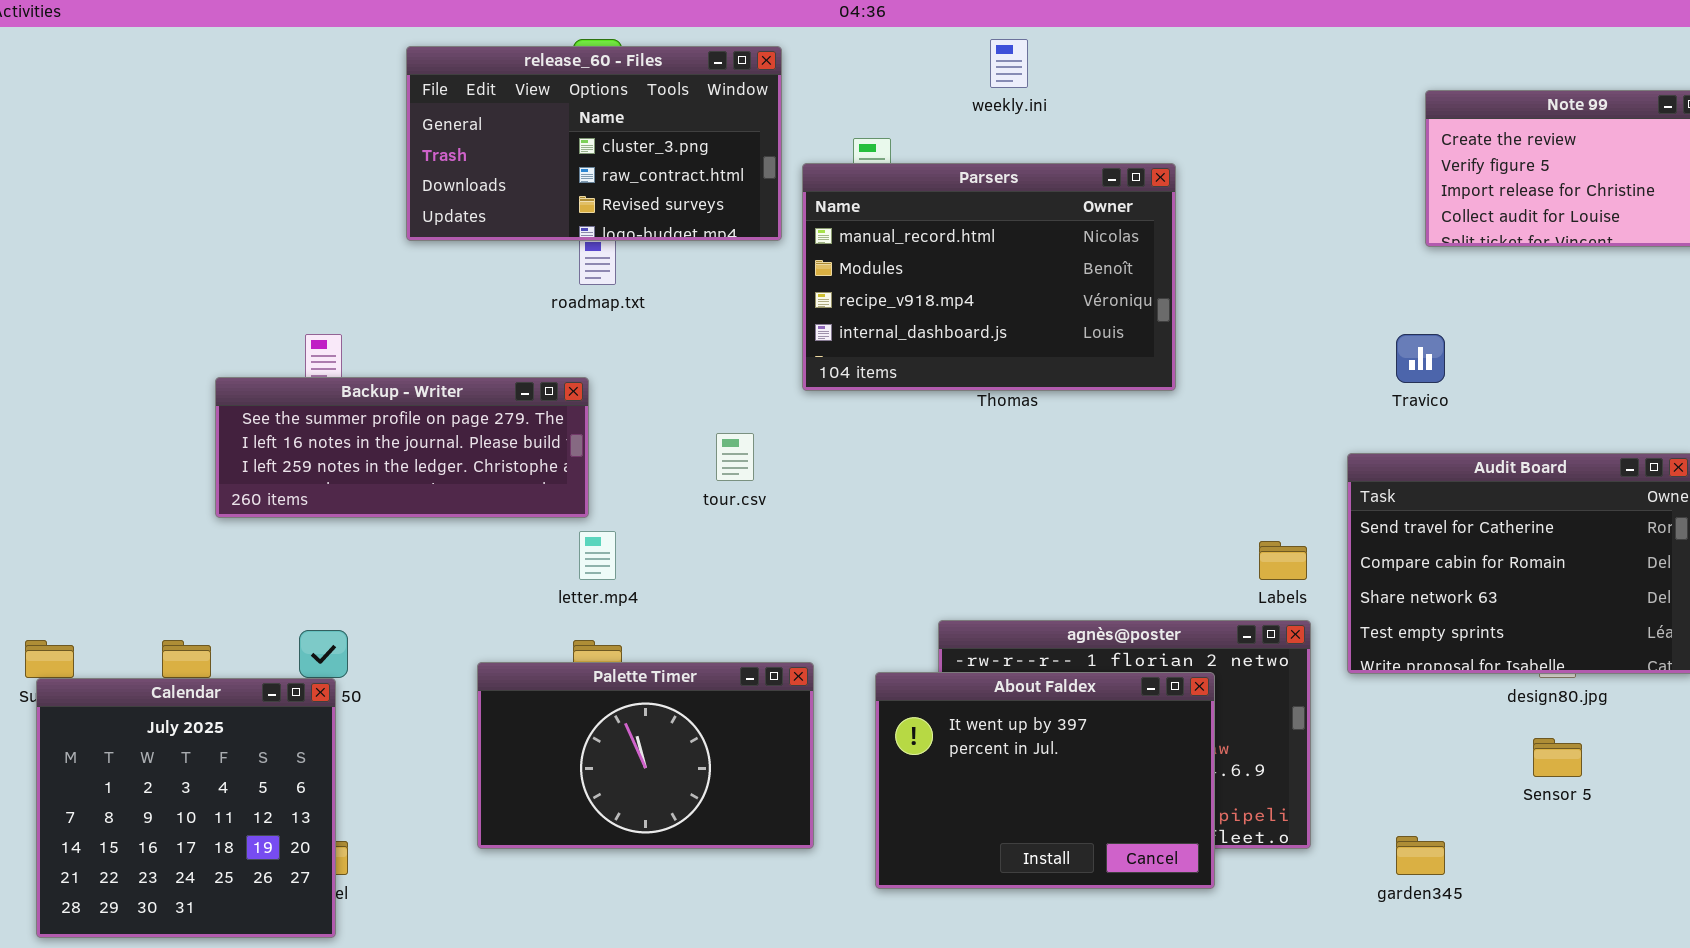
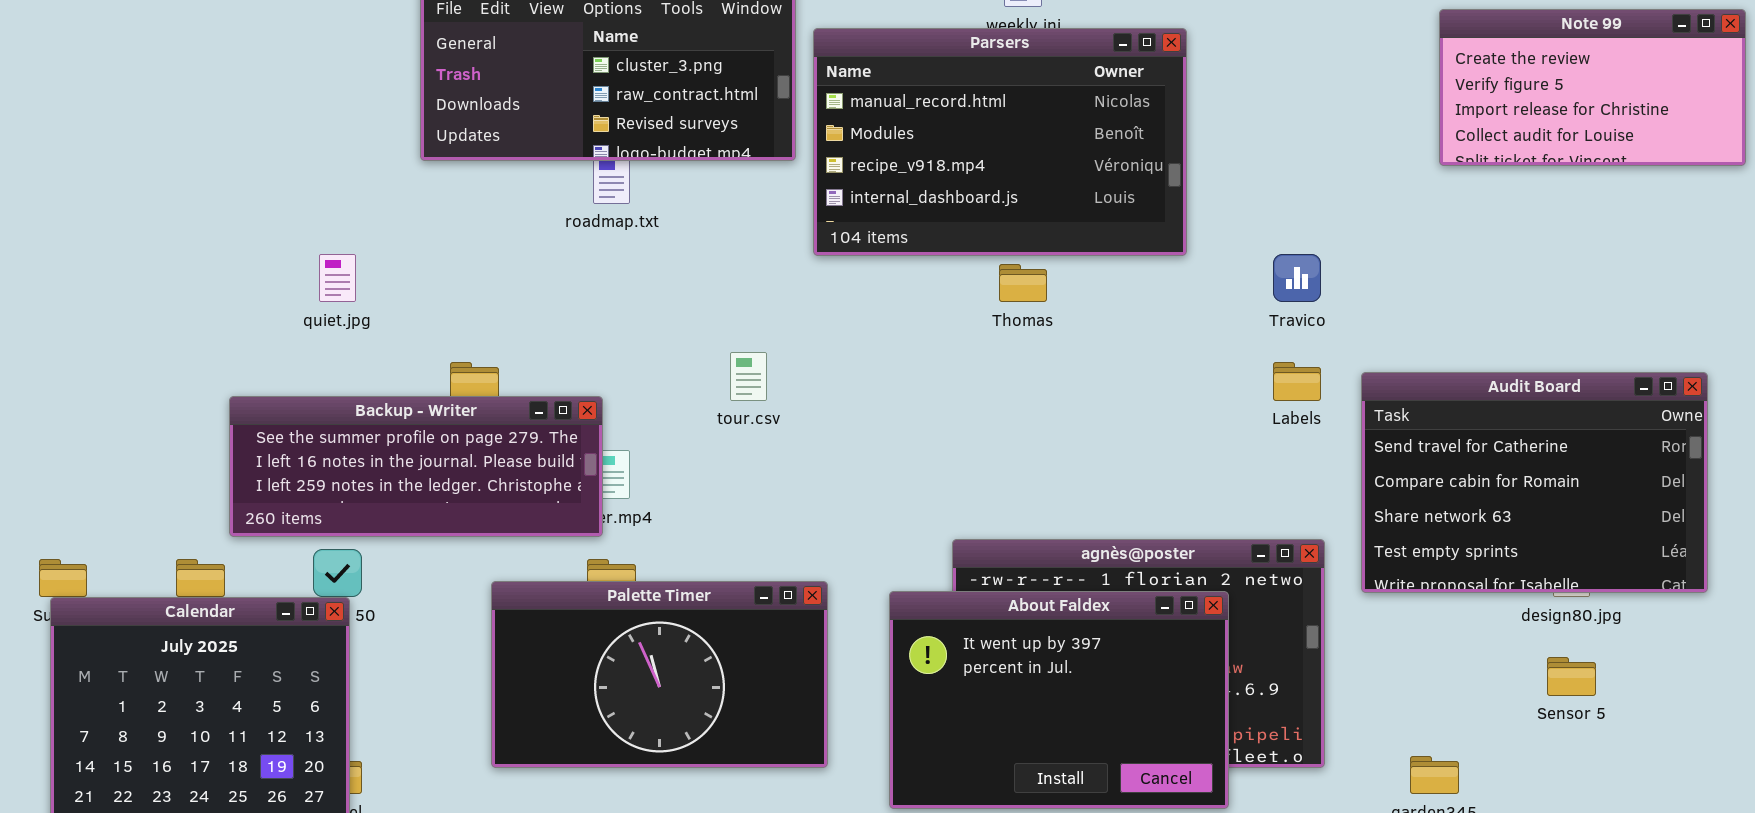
Parsers: [802,163,1176,391] -> [813,28,1187,256], moved
Travico: [1396,334,1445,383] -> [1273,254,1321,302], moved
Backup - Writer: [215,377,589,518] -> [229,396,603,537], moved
Labels: [1259,541,1307,580] -> [1273,362,1321,401], moved

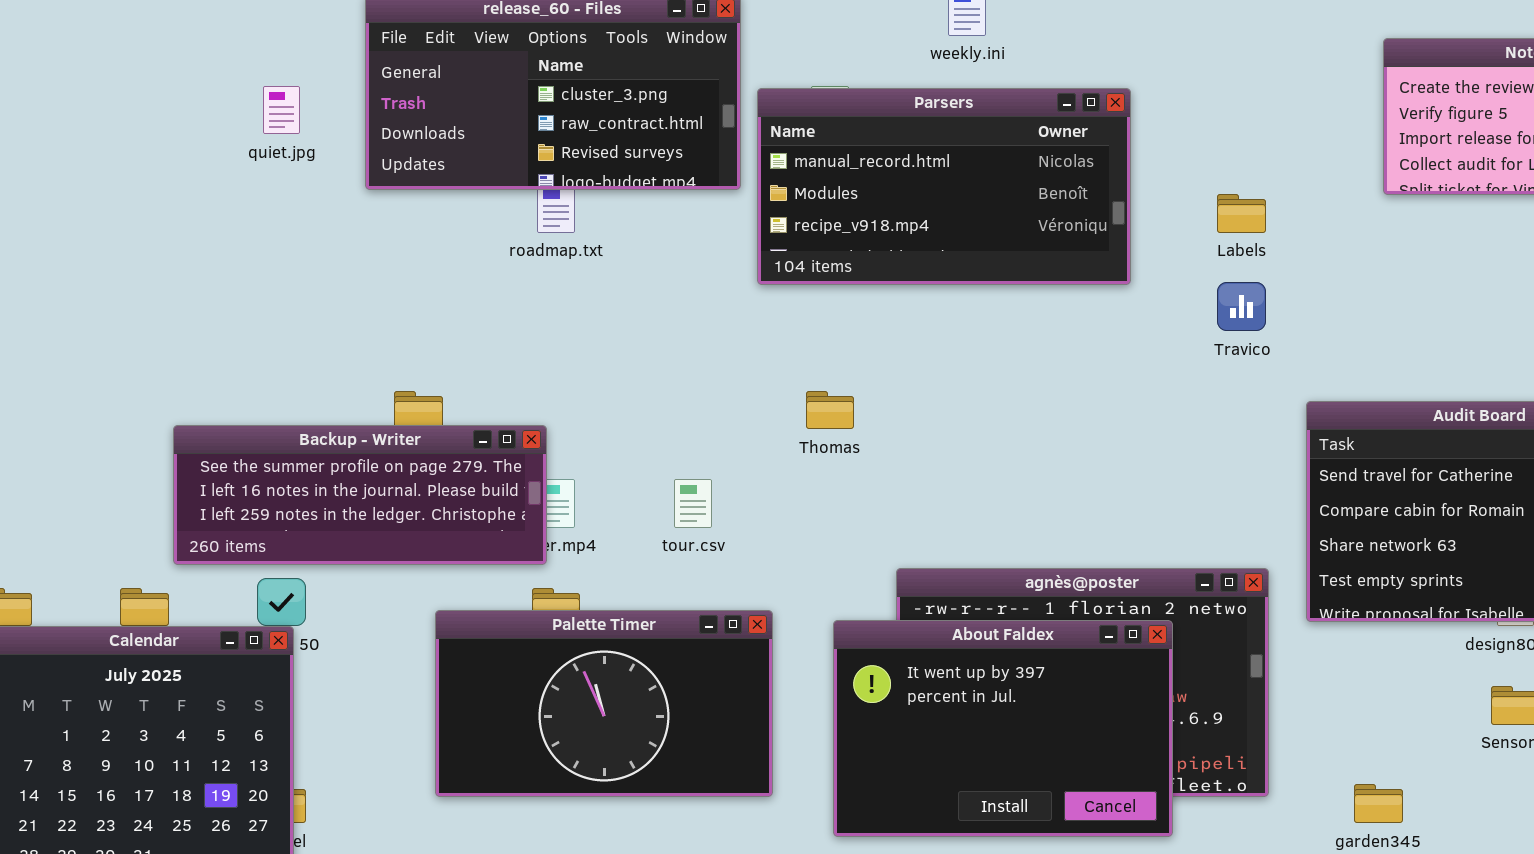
Parsers: [813,28,1187,256] -> [757,88,1131,285], resized
quiet.jpg: [319,254,356,302] -> [263,86,300,134], moved
Thomas: [999,264,1047,302] -> [806,391,854,429], moved
tour.csv: [730,352,767,401] -> [674,479,712,528], moved
Labels: [1273,362,1321,401] -> [1217,194,1266,233], moved

